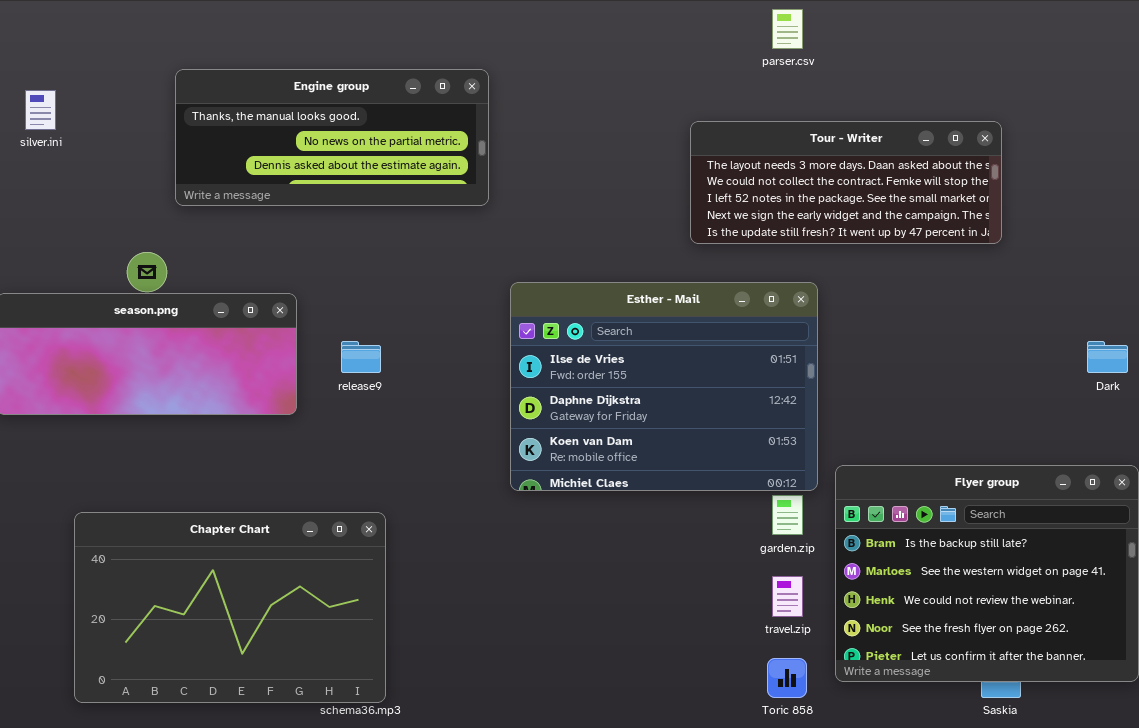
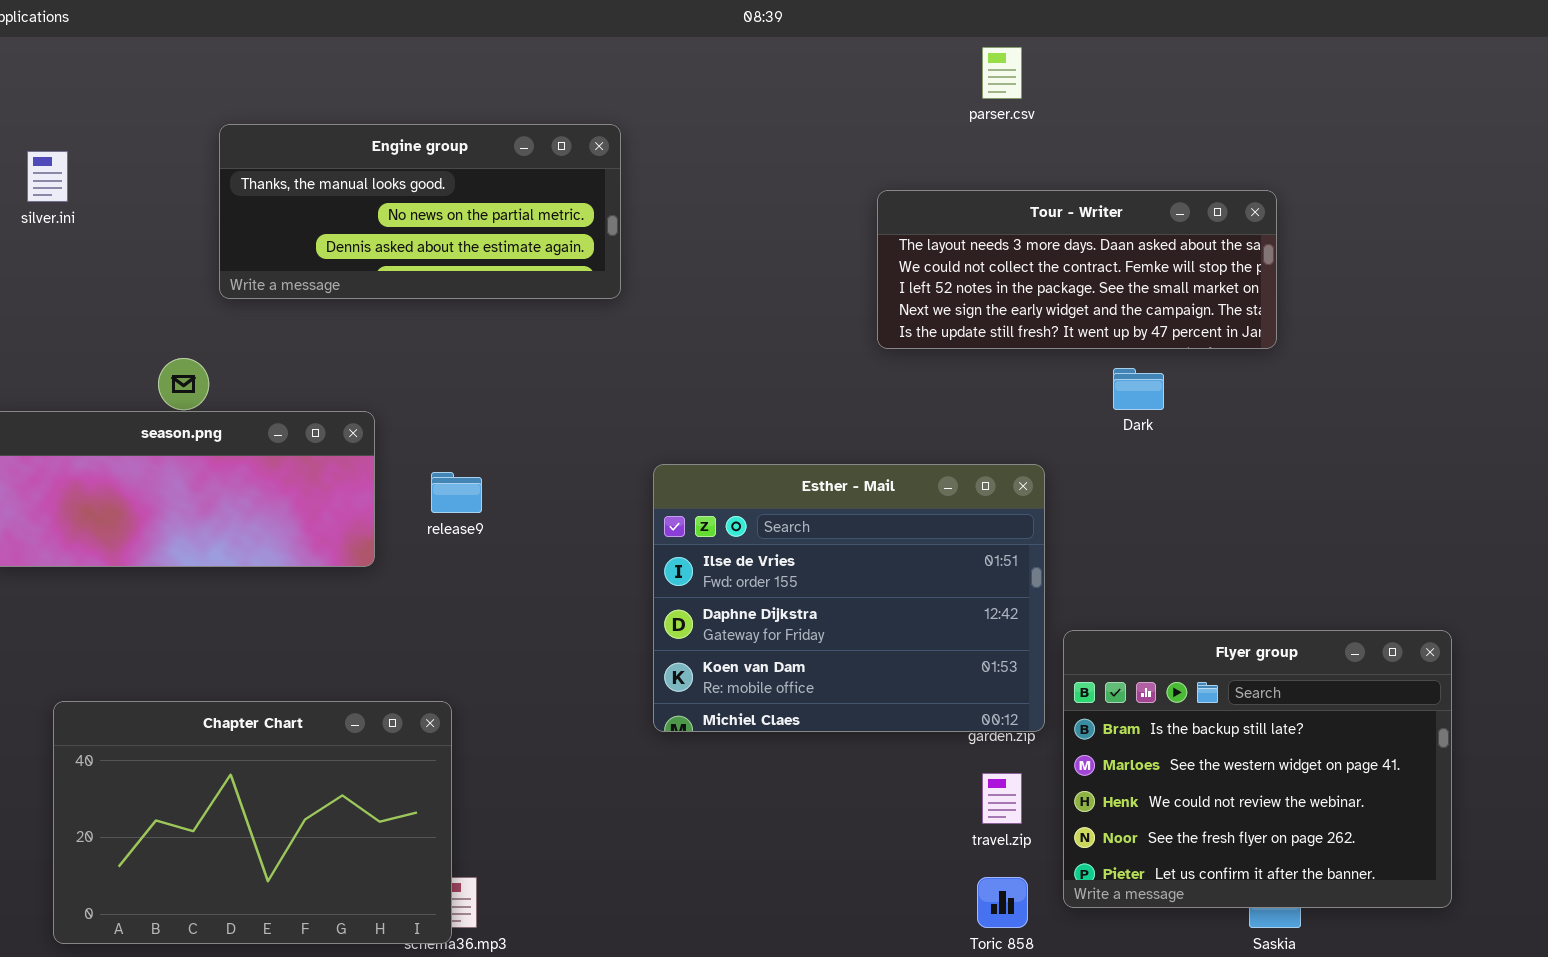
Esther - Mail: [510,282,818,491] -> [653,464,1045,732], moved
Dark: [1087,341,1128,373] -> [1113,368,1164,410], moved
Chapter Chart: [74,512,386,703] -> [53,701,452,944], moved

